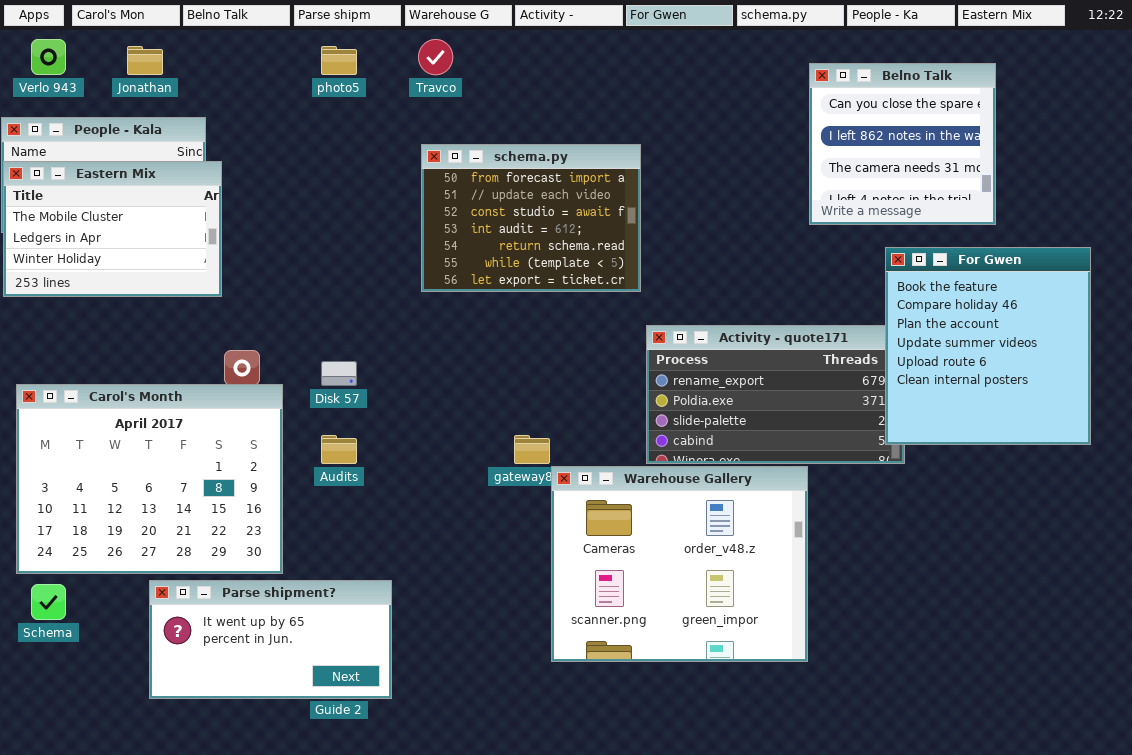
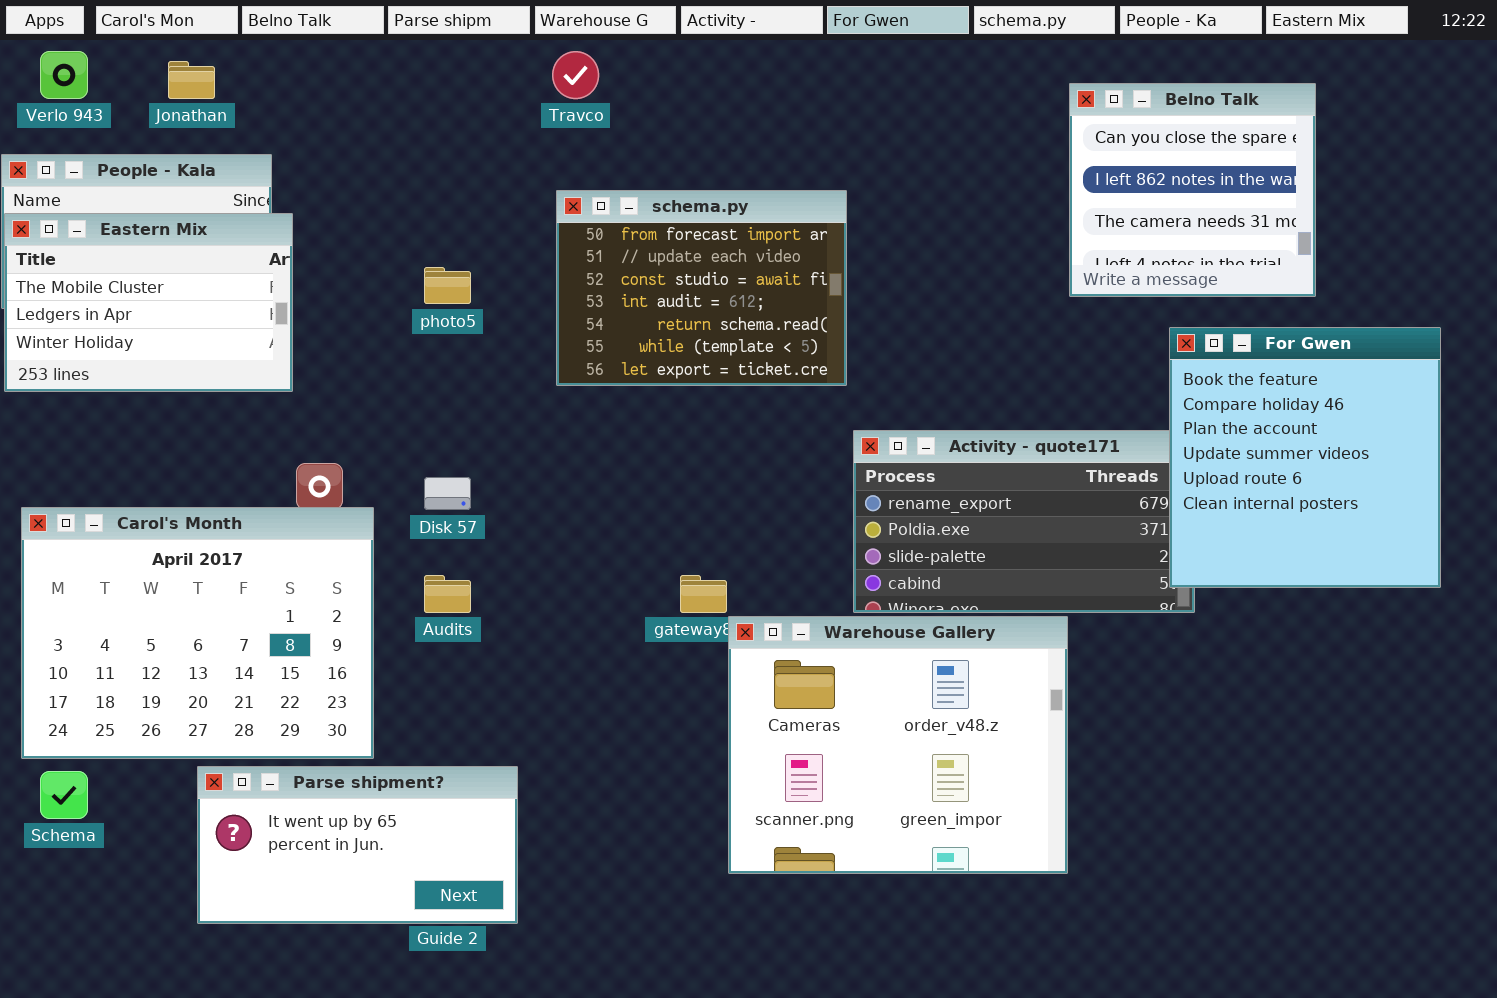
photo5: [321,46,357,75] -> [424,267,471,304], moved

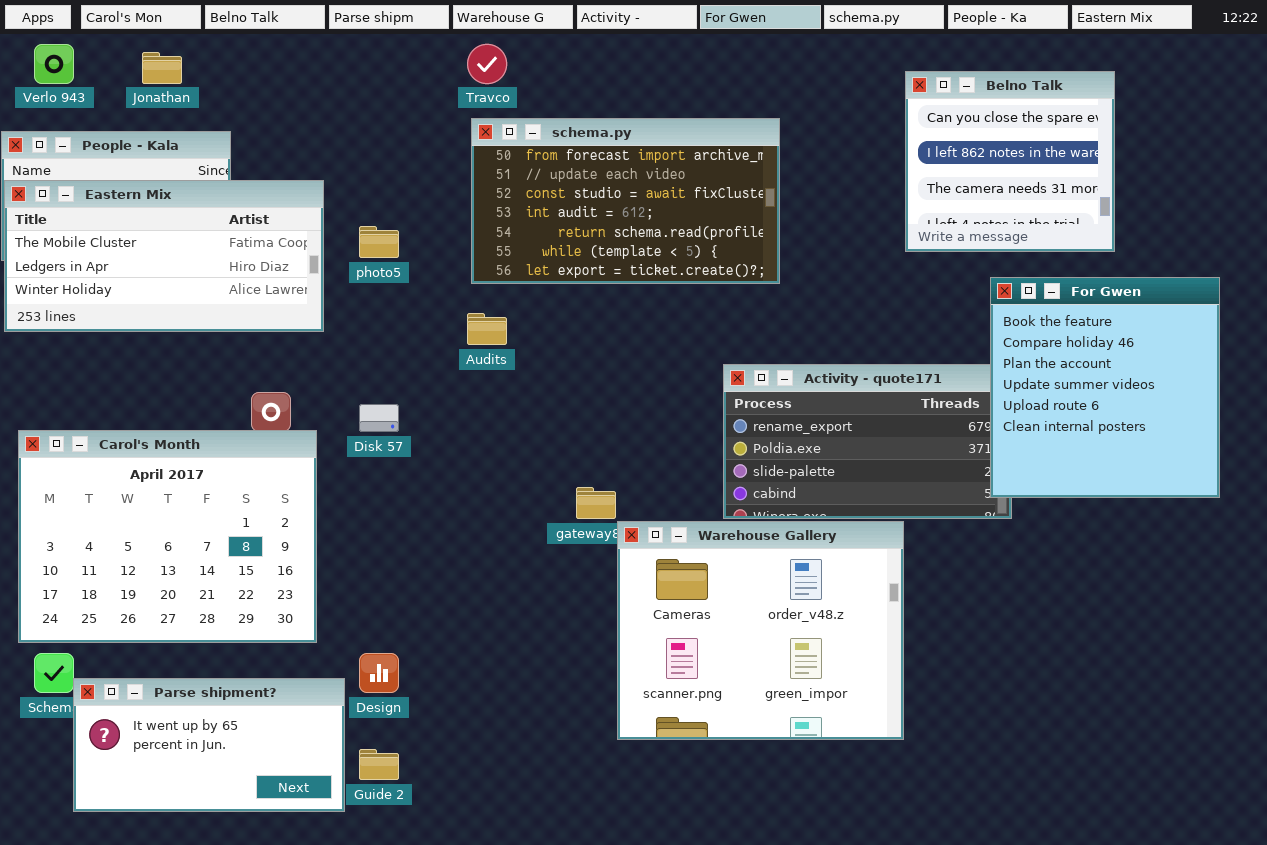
schema.py: [556,190,847,386] -> [471,118,780,284], moved, resized
Eastern Mix: [4,213,293,392] -> [4,180,324,332], resized
Audits: [424,575,471,613] -> [467,313,507,345], moved
Parse shipment?: [197,766,518,924] -> [73,678,345,812], moved

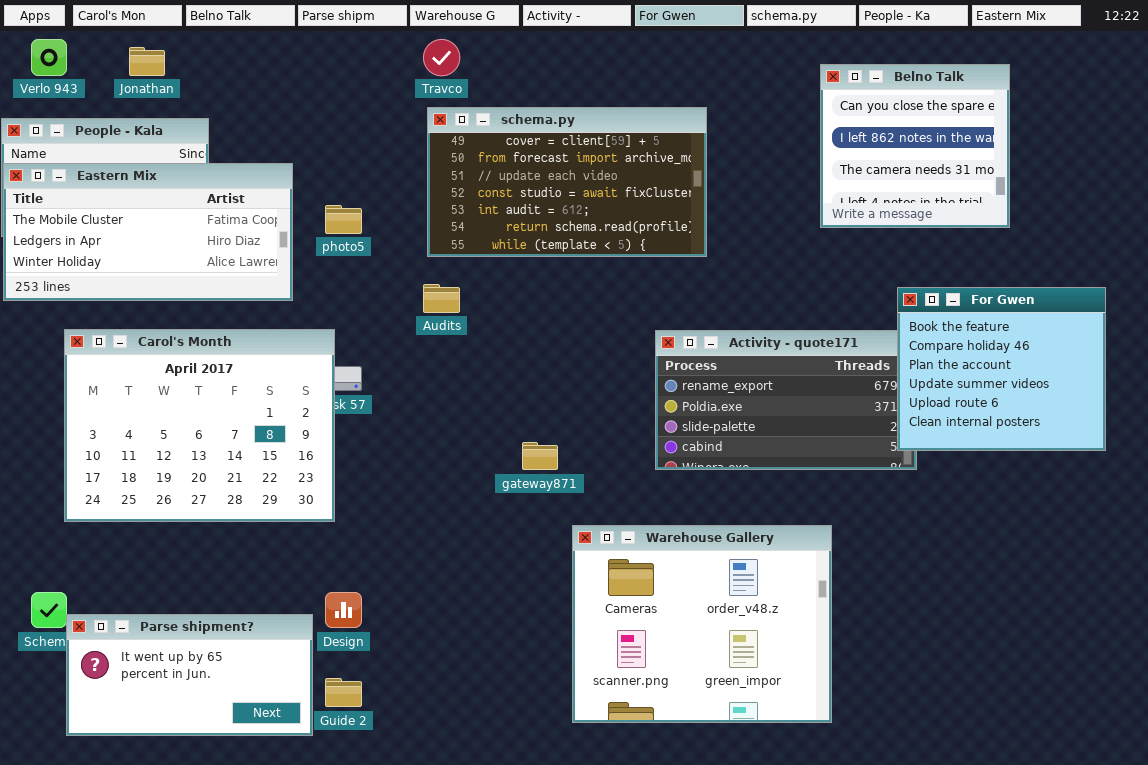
schema.py: [471,118,780,284] -> [427,107,707,257], scrolled up 1 row
For Gwen: [990,277,1220,498] -> [897,287,1106,451], resized
Carol's Month: [18,430,317,643] -> [64,329,335,522], moved
Warehouse Gallery: [617,521,904,740] -> [572,525,832,723], moved

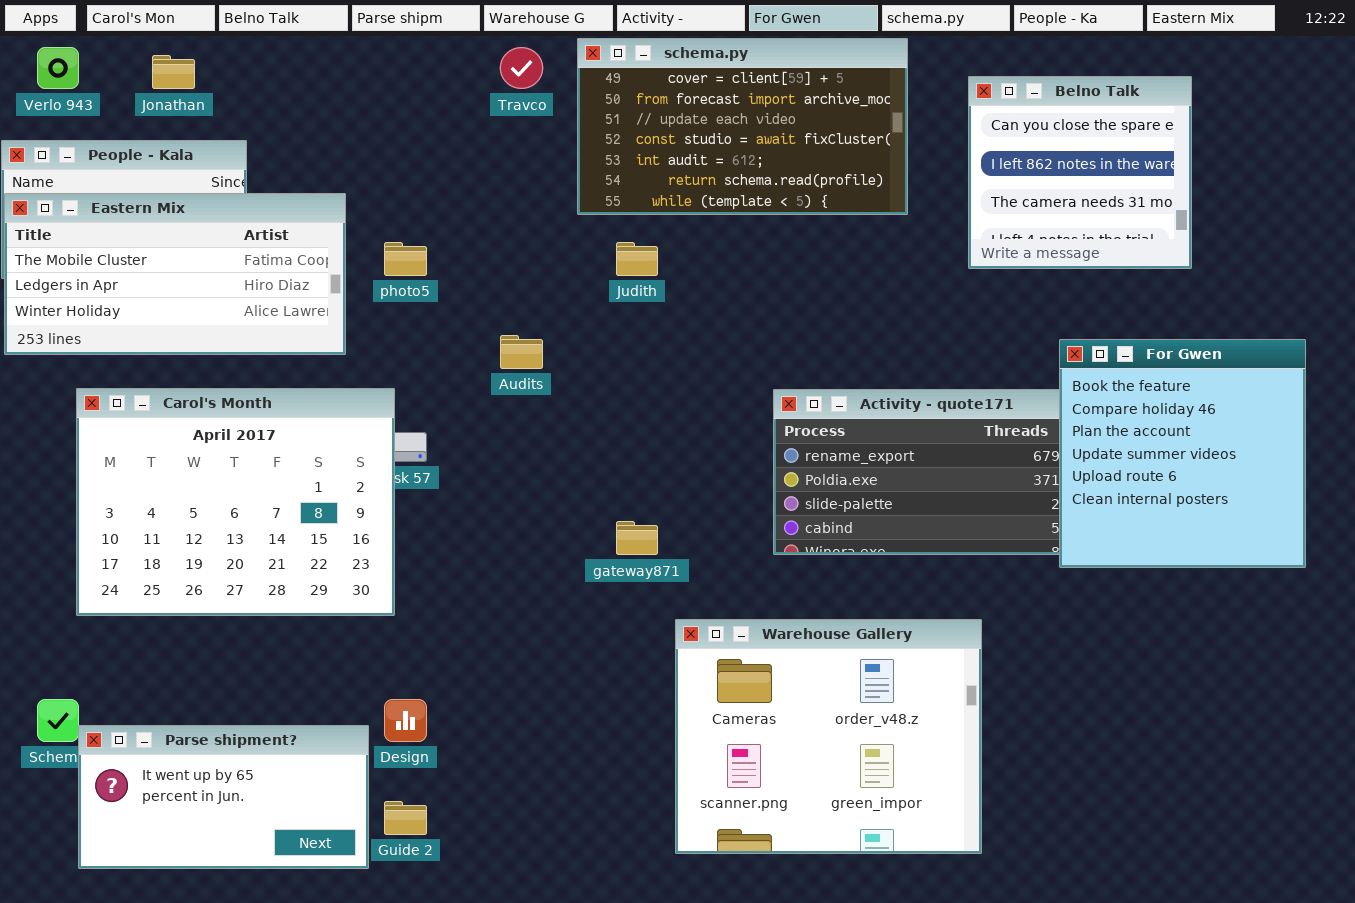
schema.py: [427,107,707,257] -> [577,38,908,215], moved
For Gwen: [897,287,1106,451] -> [1059,339,1306,568], resized

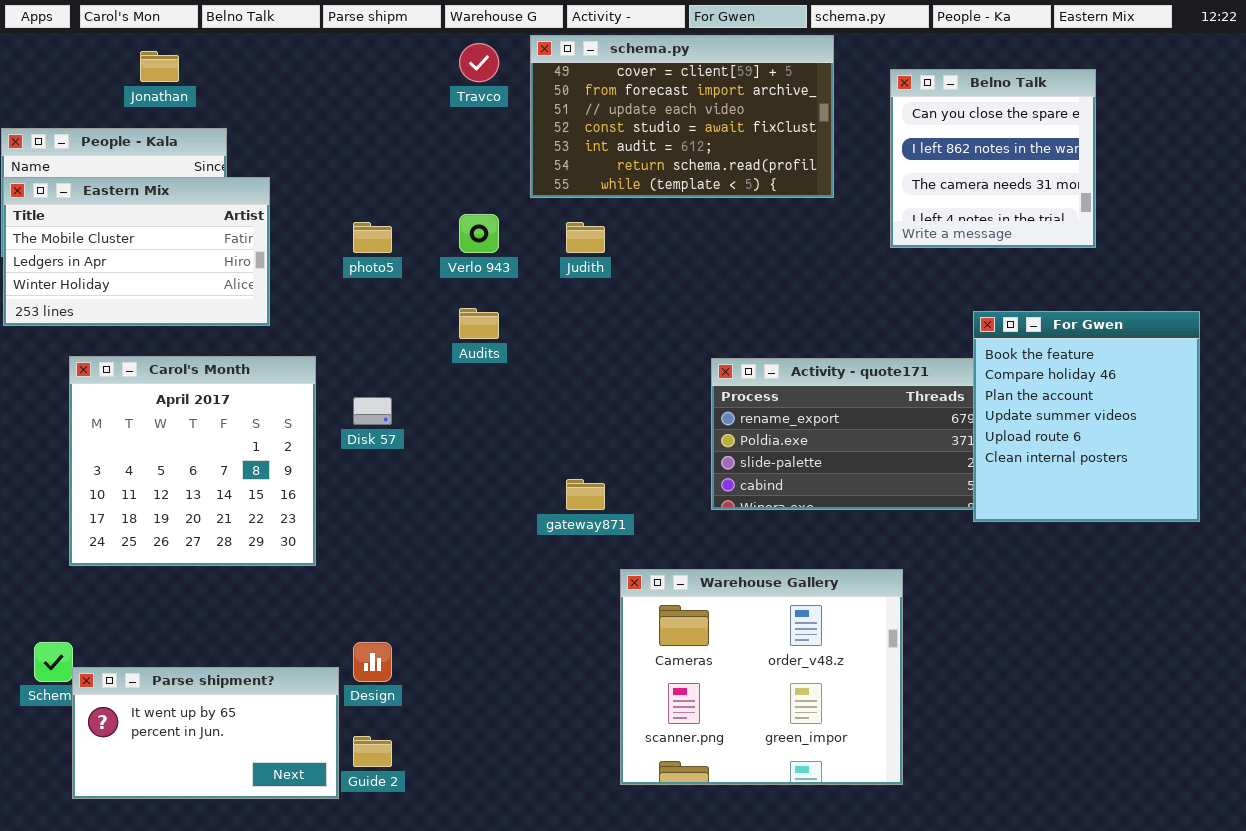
Verlo 943: [37,47,79,89] -> [459,214,499,253], moved
Eastern Mix: [4,193,346,355] -> [3,177,270,326], resized
Carol's Month: [76,388,395,616] -> [69,356,316,566], resized

